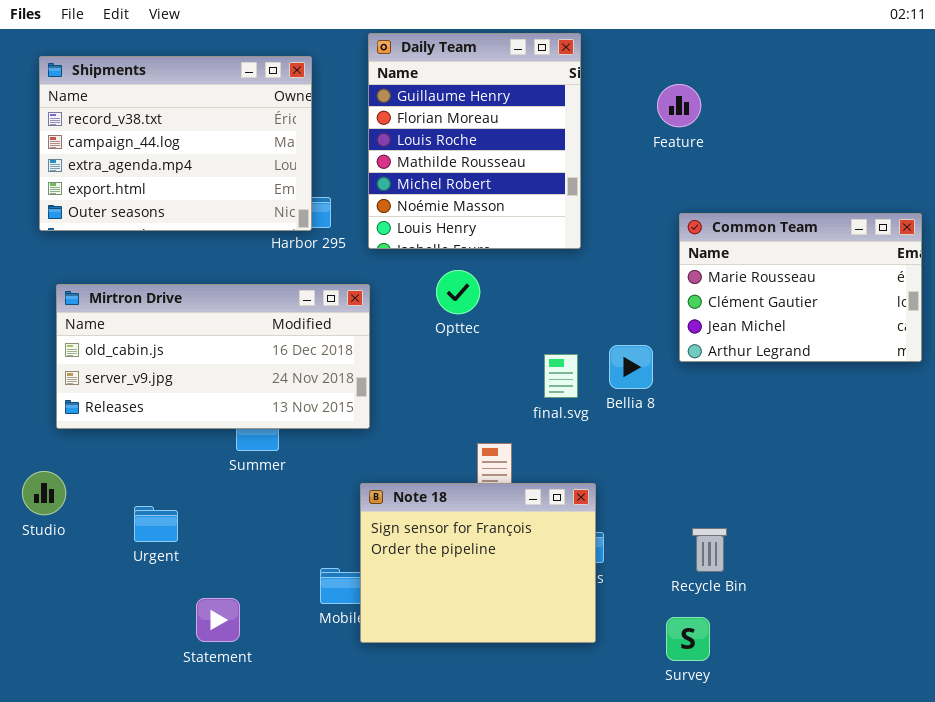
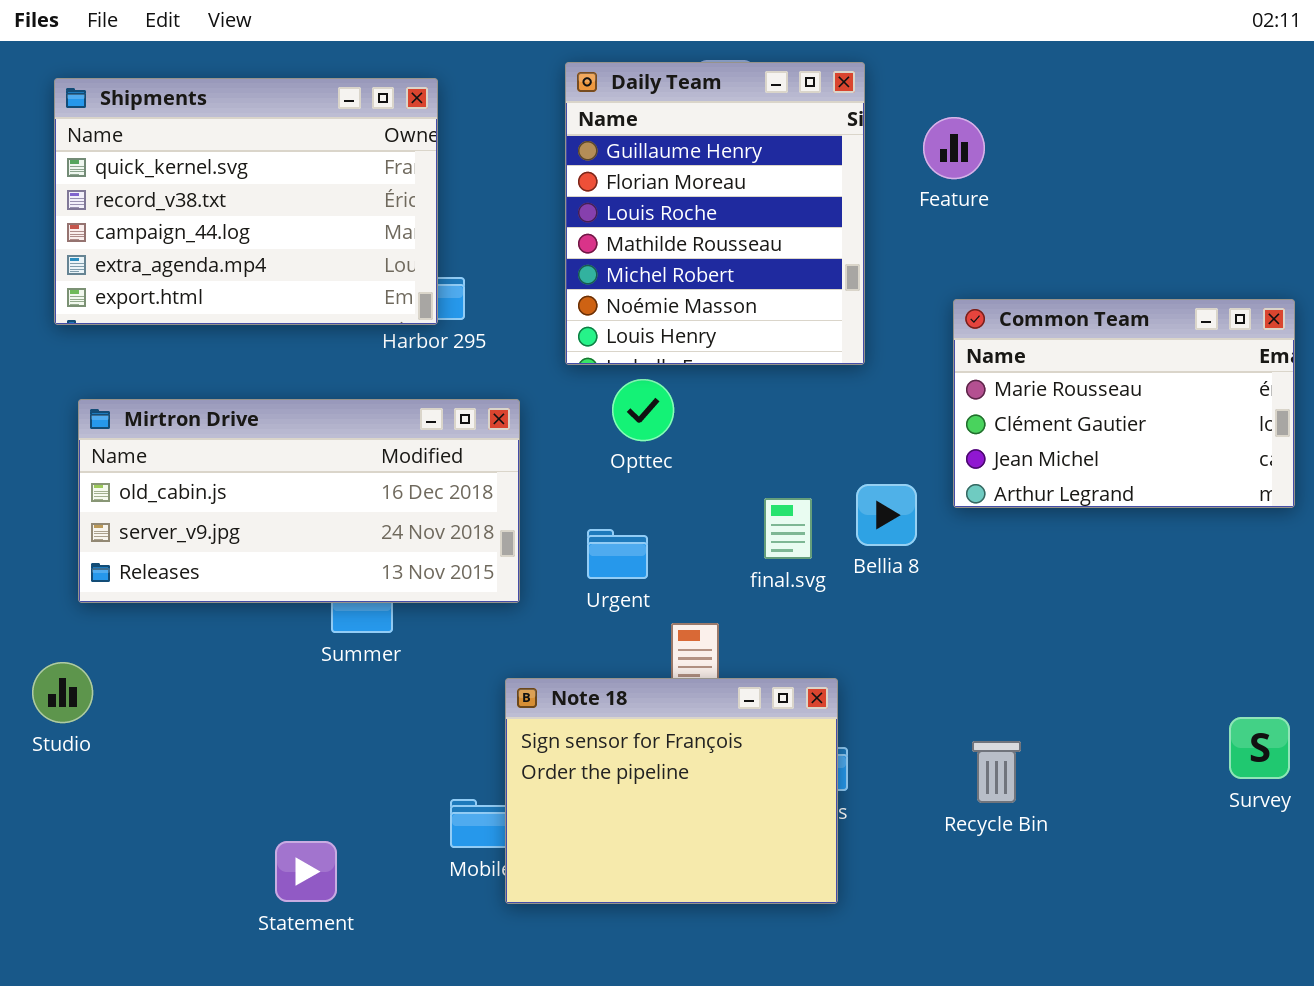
Daily Team: [368,33,581,249] -> [565,62,865,365], moved
Shipments: [39,56,312,231] -> [54,78,438,325], scrolled up 1 row
Urgent: [134,506,178,542] -> [587,529,648,579], moved
Survey: [666,617,710,661] -> [1229,717,1290,779], moved

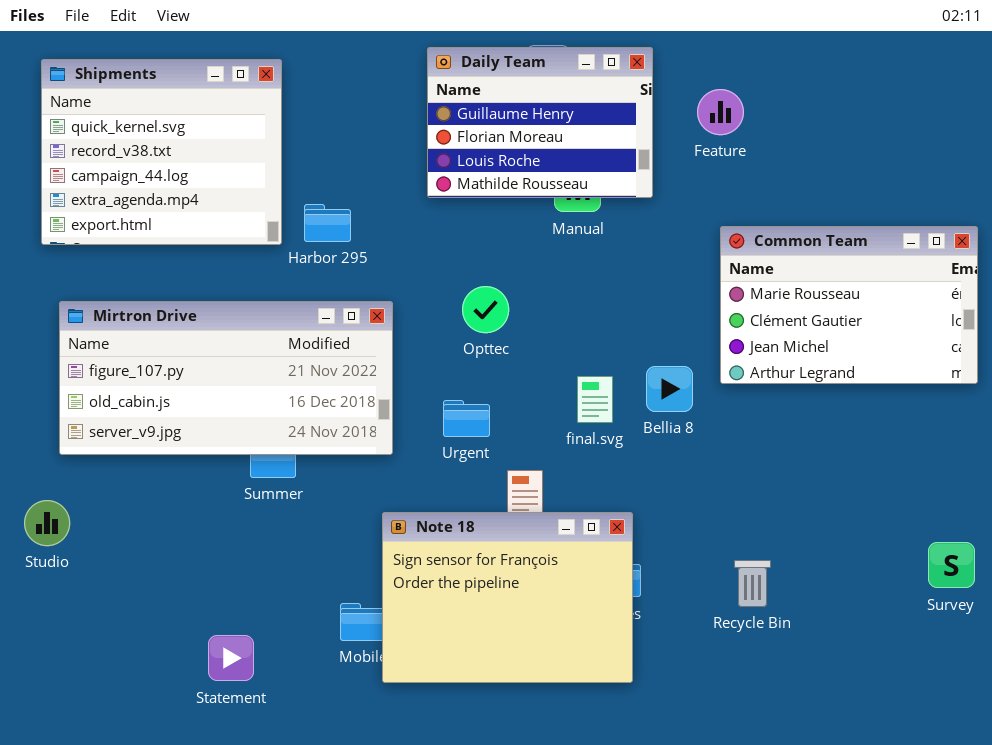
Daily Team: [565,62,865,365] -> [427,47,653,198], resized
Shipments: [54,78,438,325] -> [41,59,282,245], resized
Mirtron Drive: [78,399,520,603] -> [59,301,393,455], scrolled up 1 row

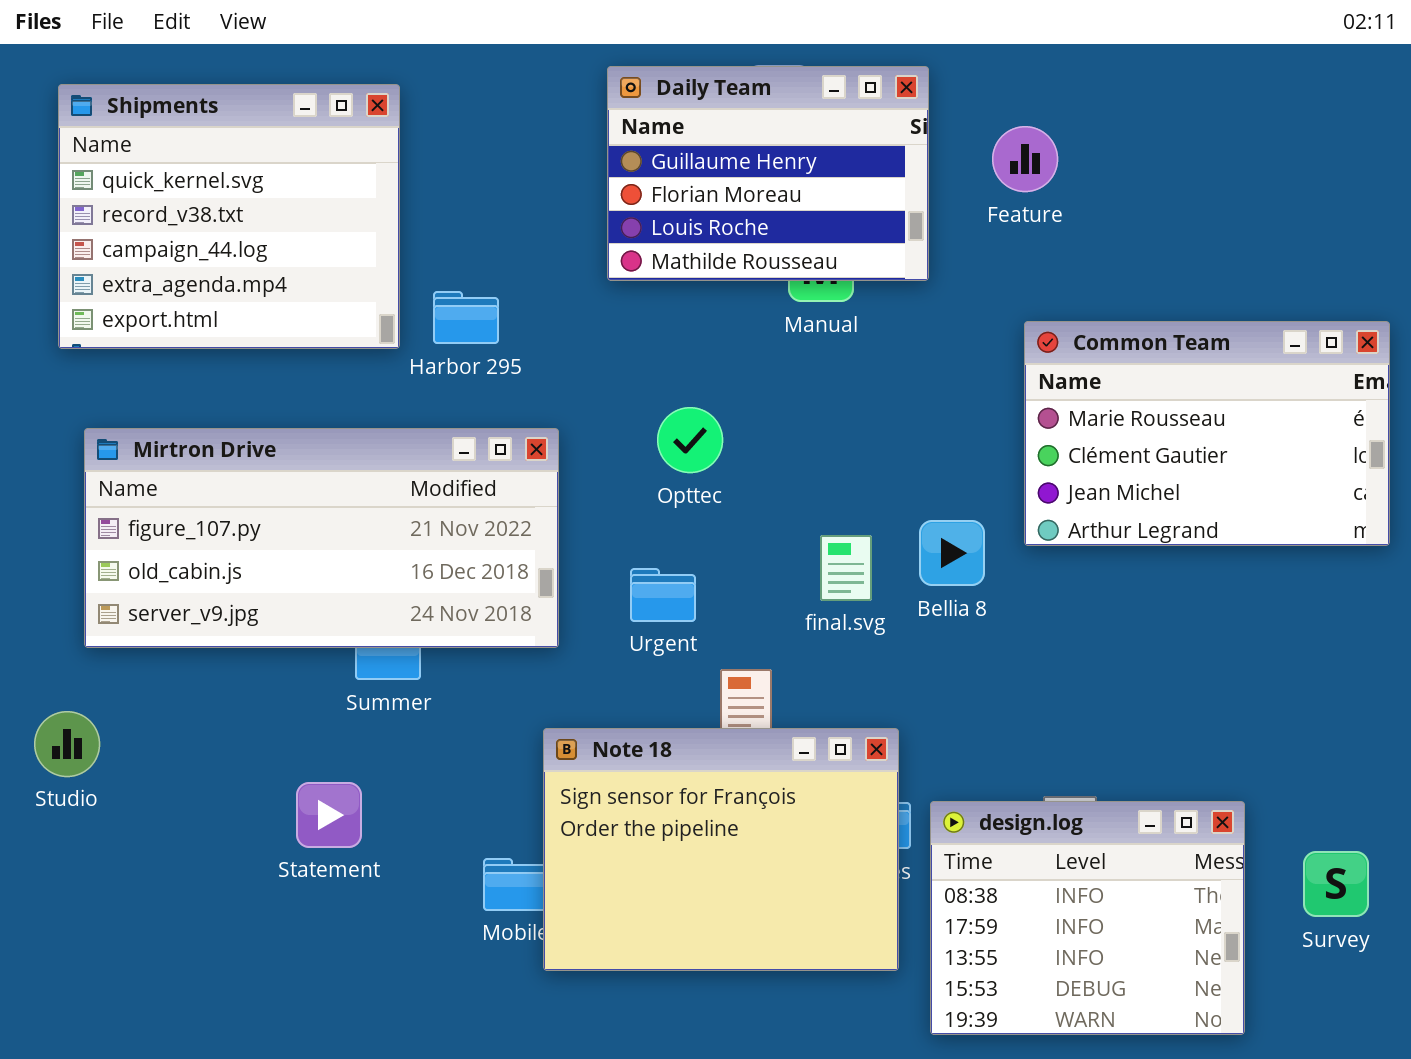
Survey: [928,542,975,588] -> [1303,851,1369,917], moved
design.log: none -> [930,801,1245,1035], opened
Statement: [208,635,254,681] -> [296,782,362,848], moved

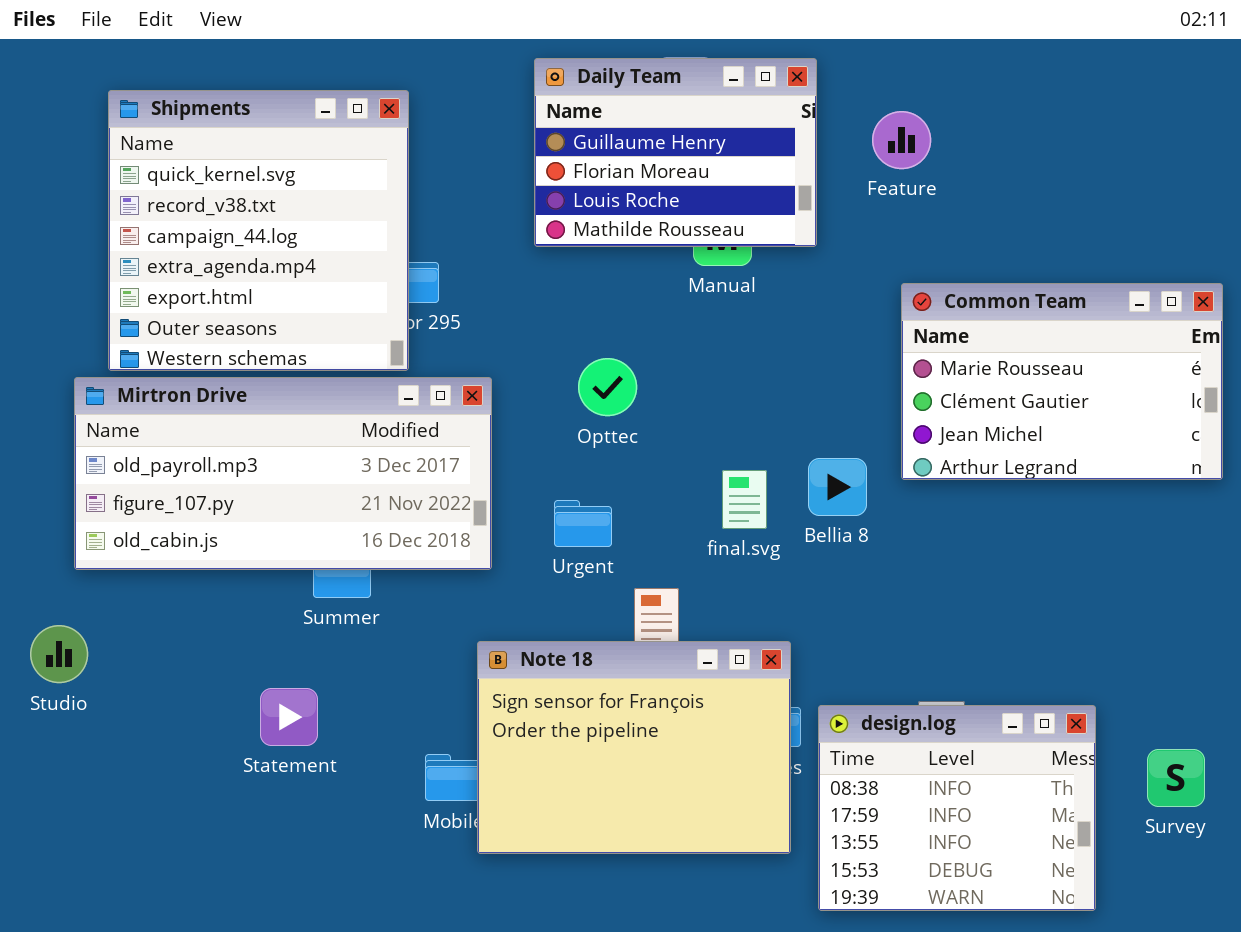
Shipments: [58,84,400,349] -> [108,90,409,371], moved, resized
Mirtron Drive: [84,428,559,648] -> [74,377,492,570], scrolled up 1 row

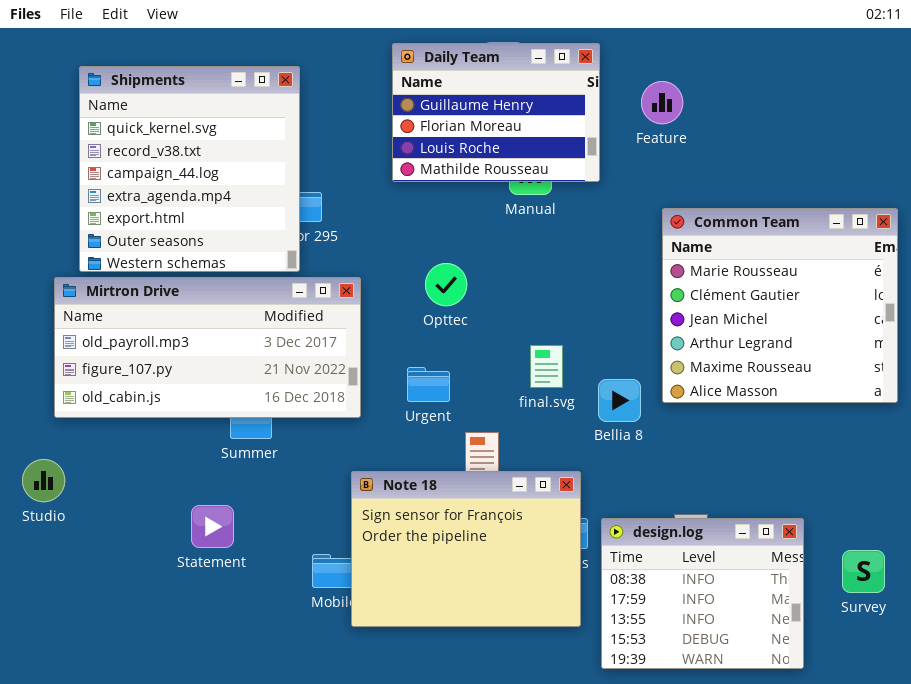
Common Team: [901,283,1223,480] -> [662,208,898,403], resized
Bellia 8: [808,458,867,516] -> [598,379,641,422], moved

